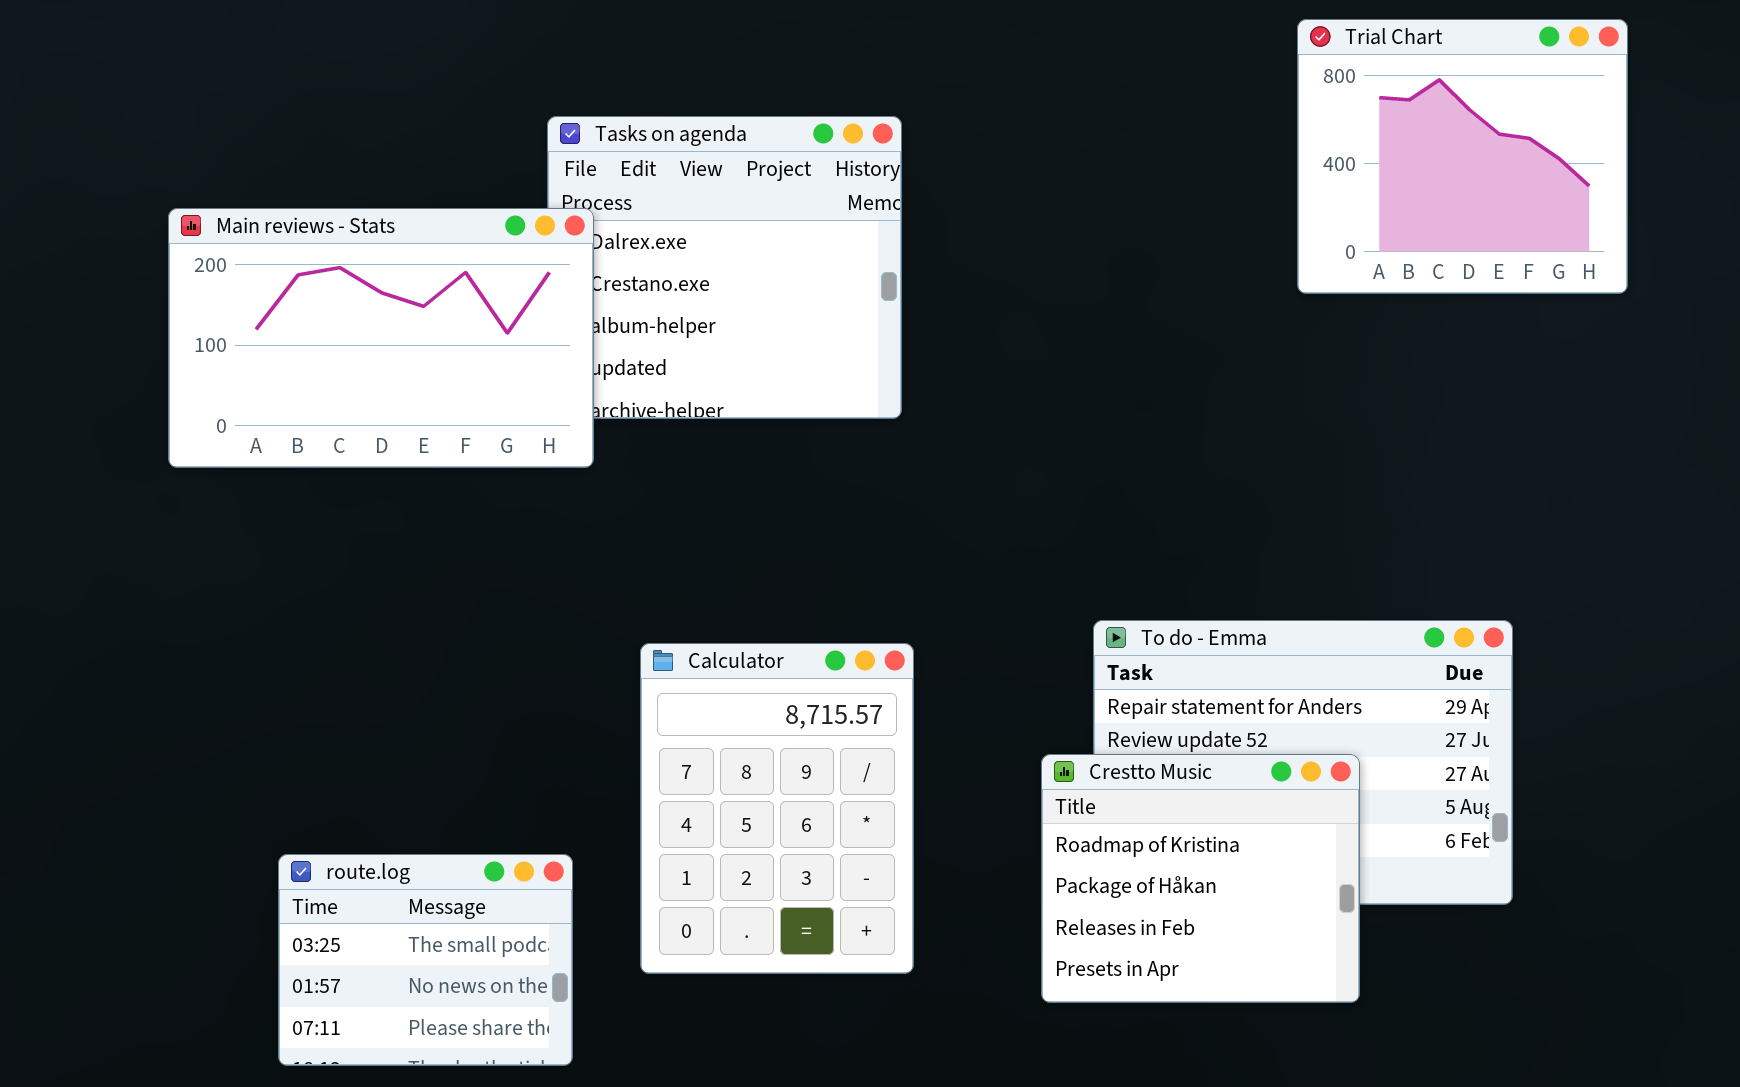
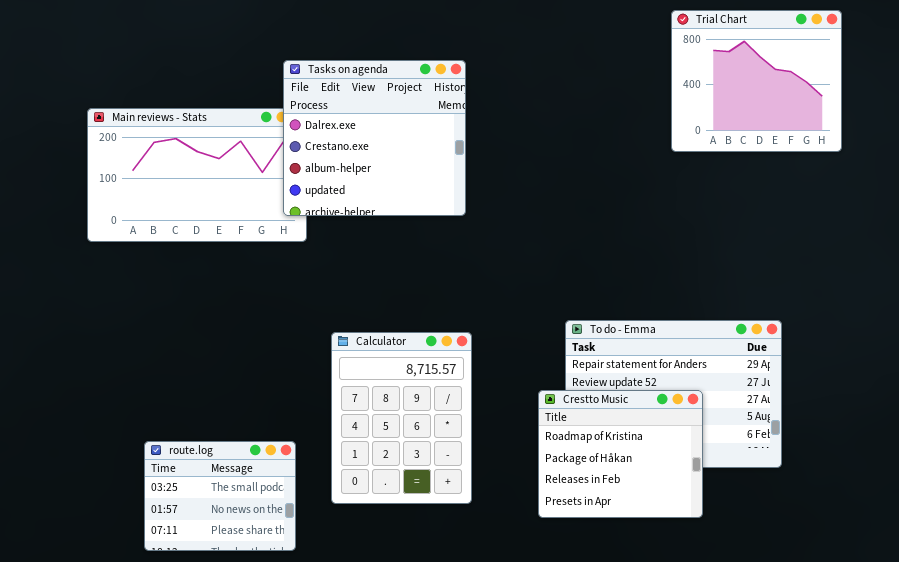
Tasks on agenda: [547,116,902,419] -> [283,60,466,216], raised

